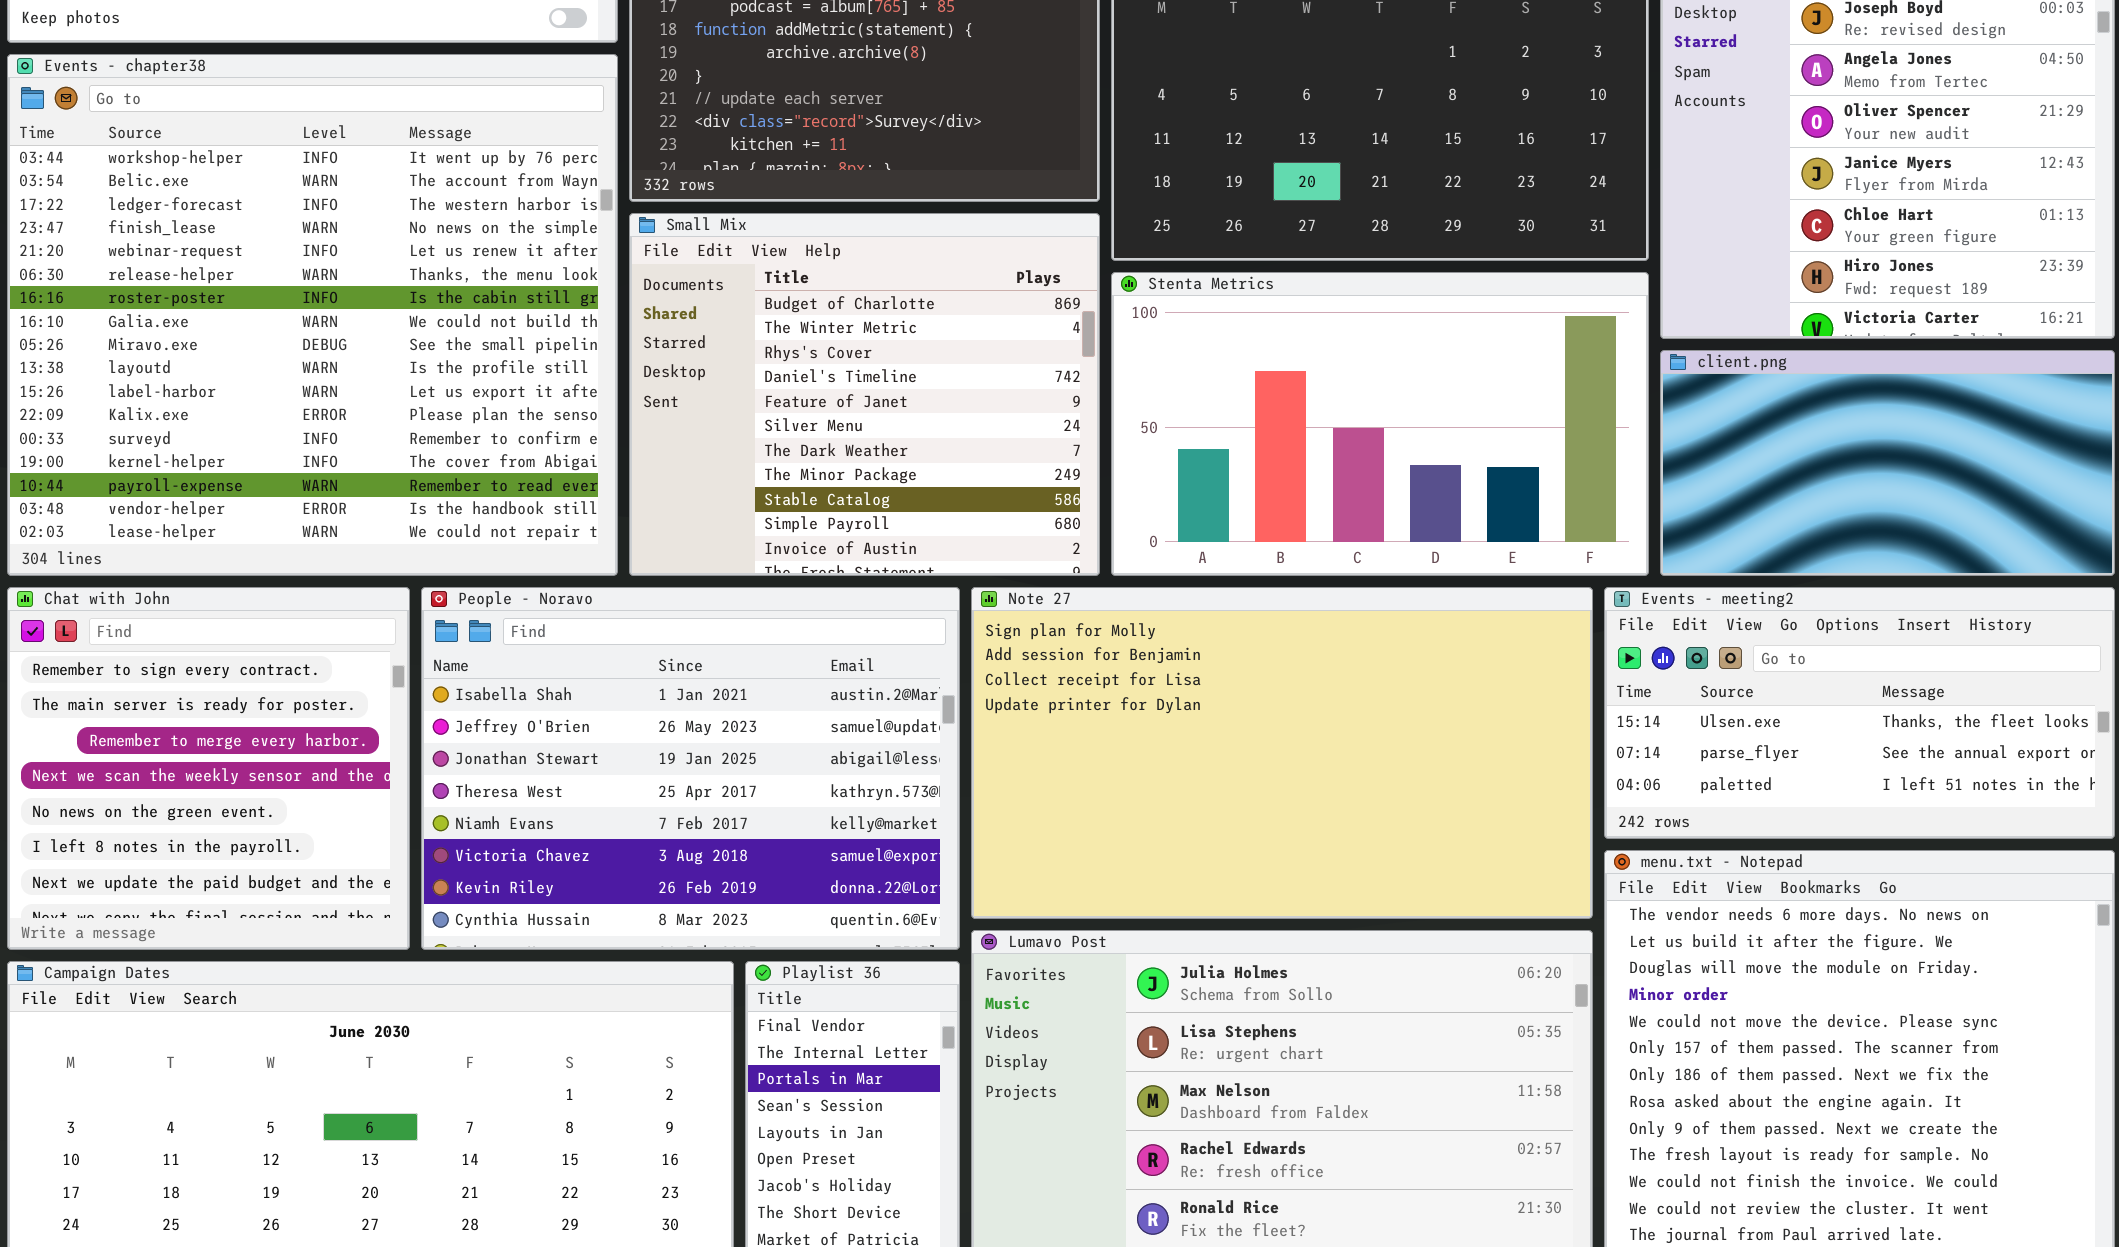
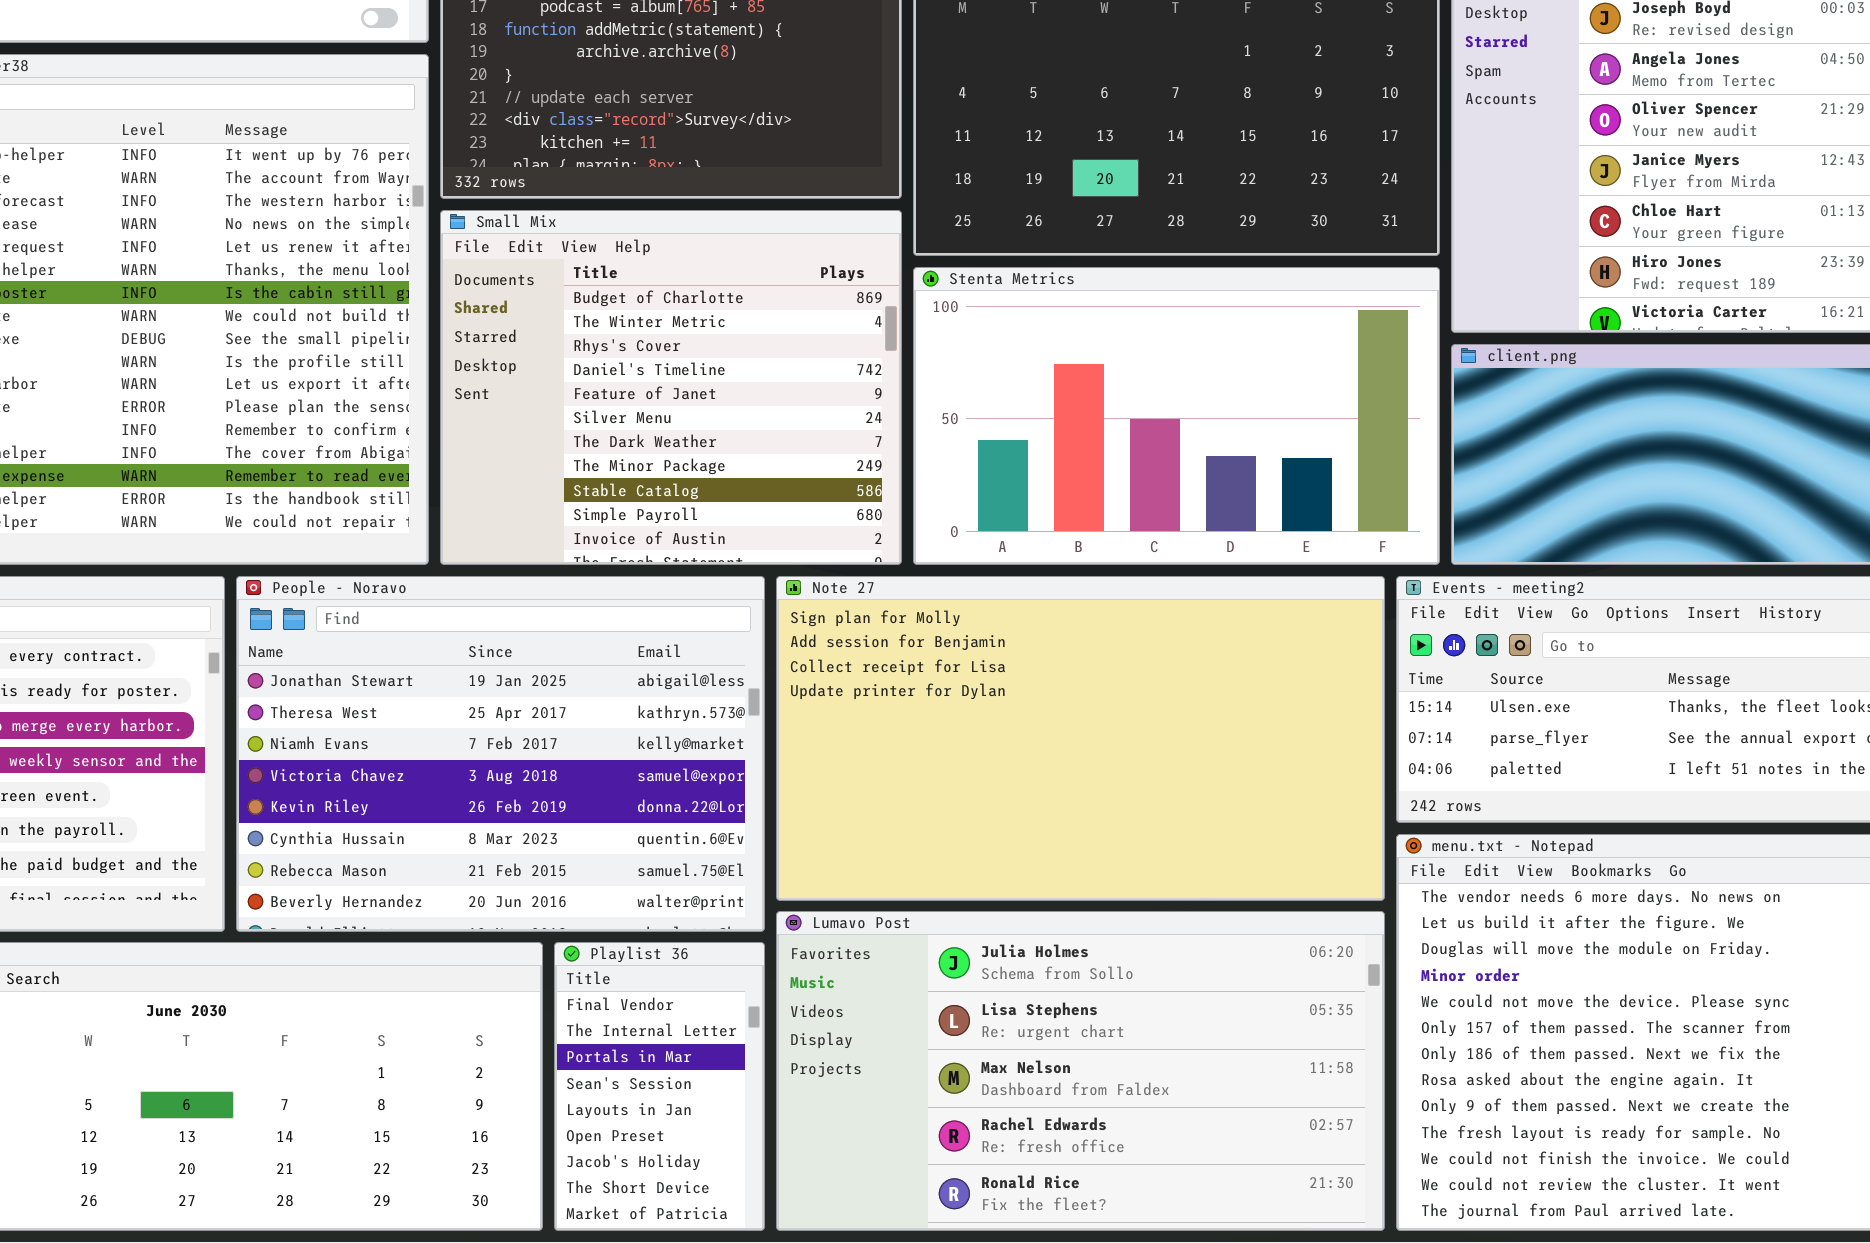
People - Noravo: [421,587,960,950] -> [236,576,765,932], scrolled down 2 rows

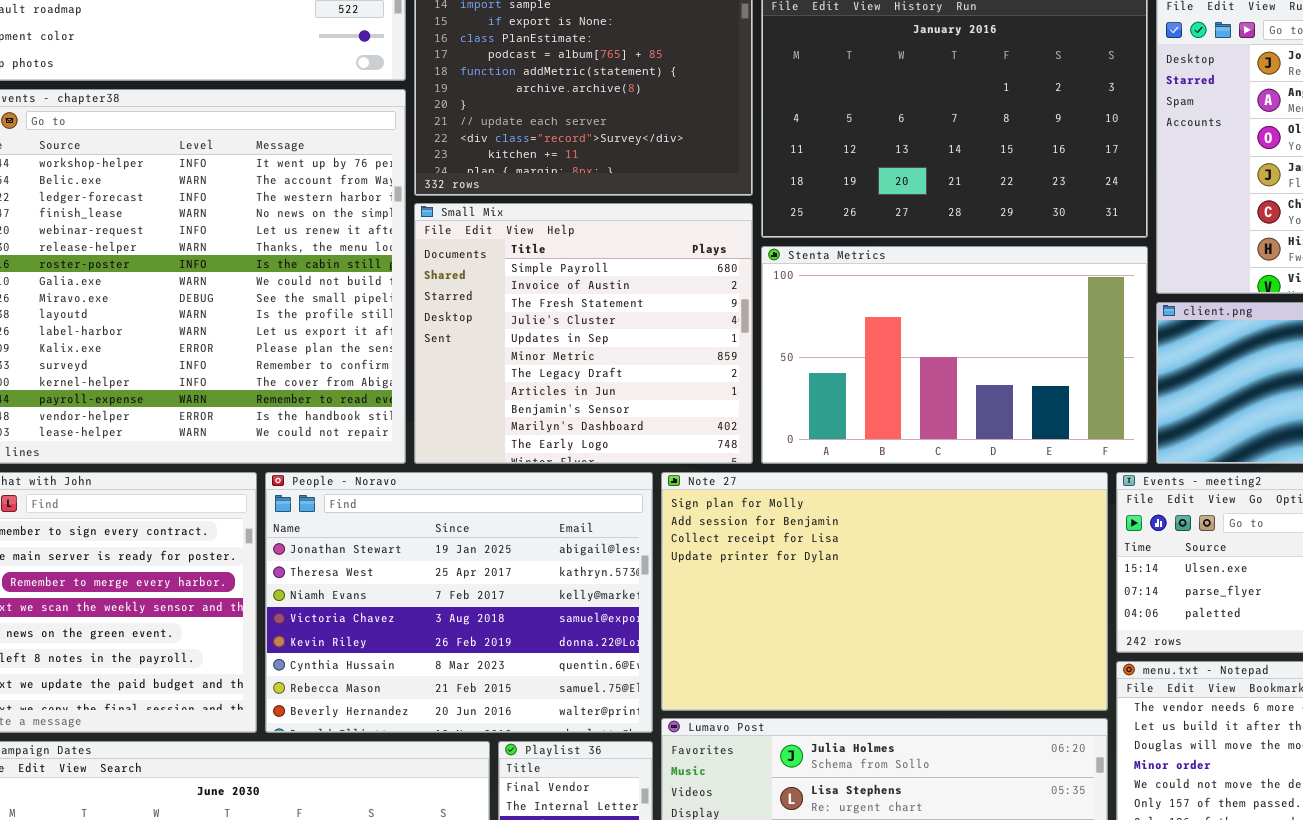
Small Mix: [440,210,902,565] -> [414,203,753,464], scrolled down 9 rows

